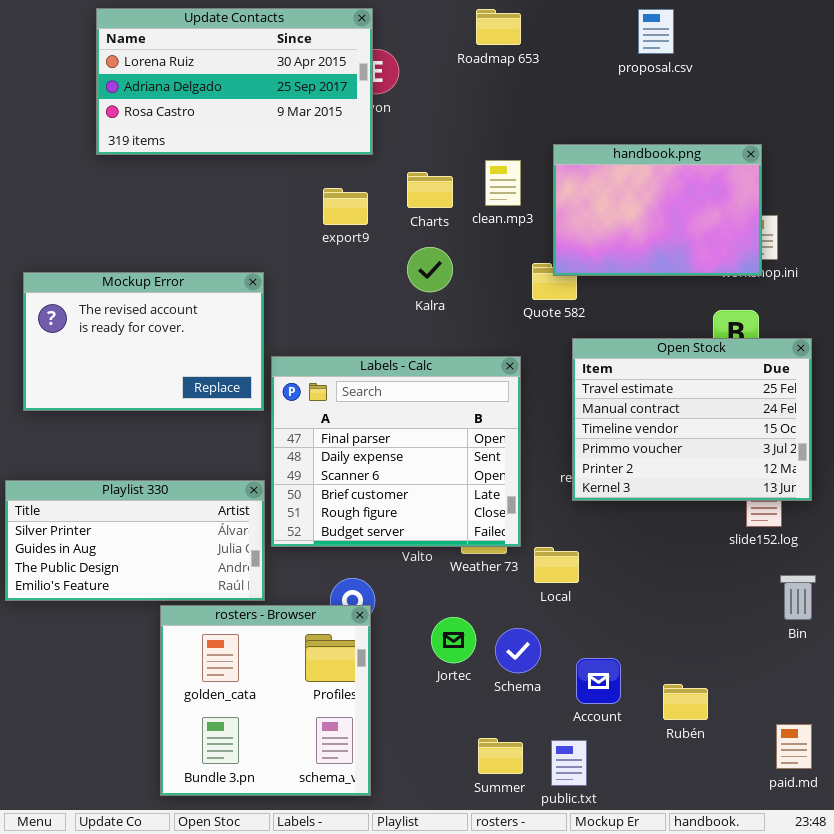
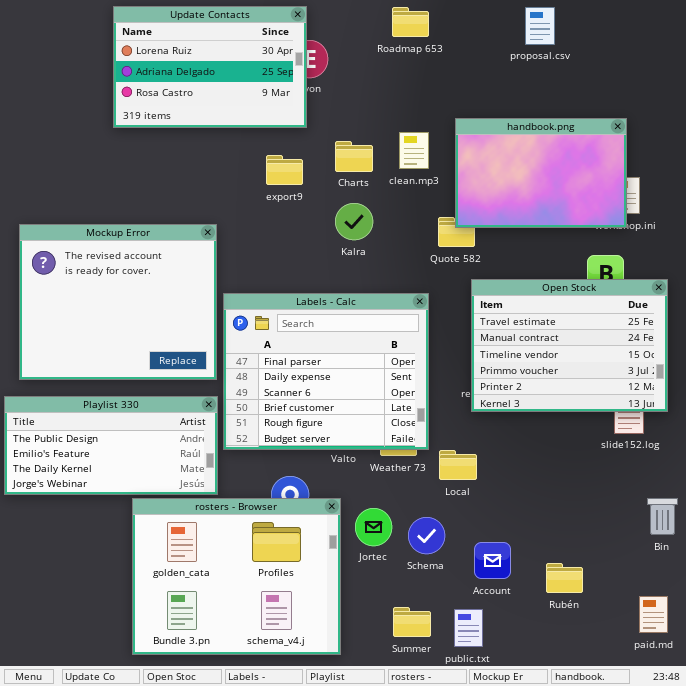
Update Contacts: [96,8,373,155] -> [113,6,307,128], resized
Mockup Error: [23,272,264,411] -> [19,224,217,380], resized
Playlist 330: [5,480,265,601] -> [4,396,218,495], scrolled down 2 rows
Bin: [780,575,816,620] -> [647,498,678,535], moved
rosters - Browser: [160,605,371,796] -> [132,498,341,655], resized

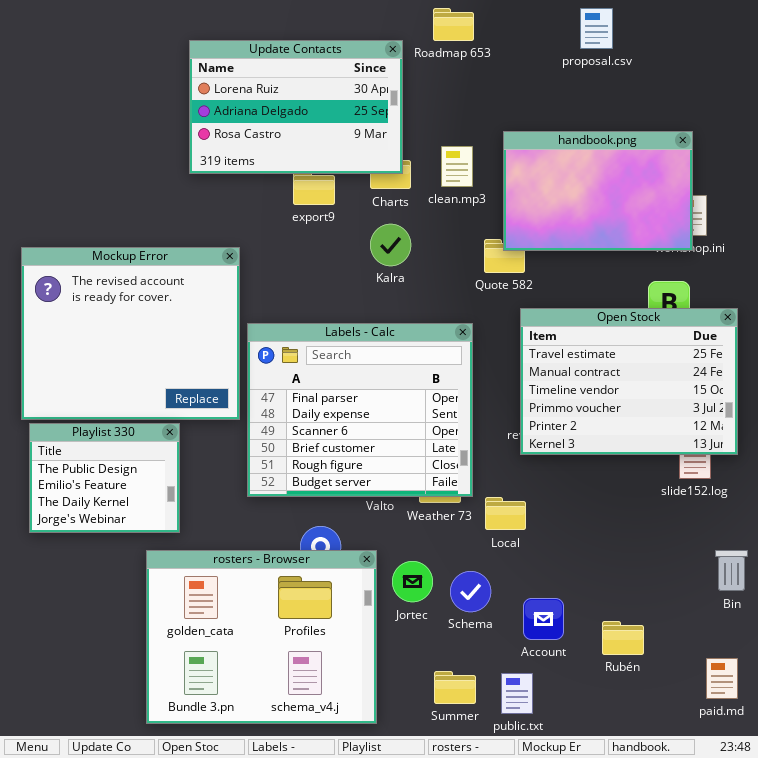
Update Contacts: [113,6,307,128] -> [189,40,403,174], moved
Playlist 330: [4,396,218,495] -> [29,423,180,533], moved, resized

